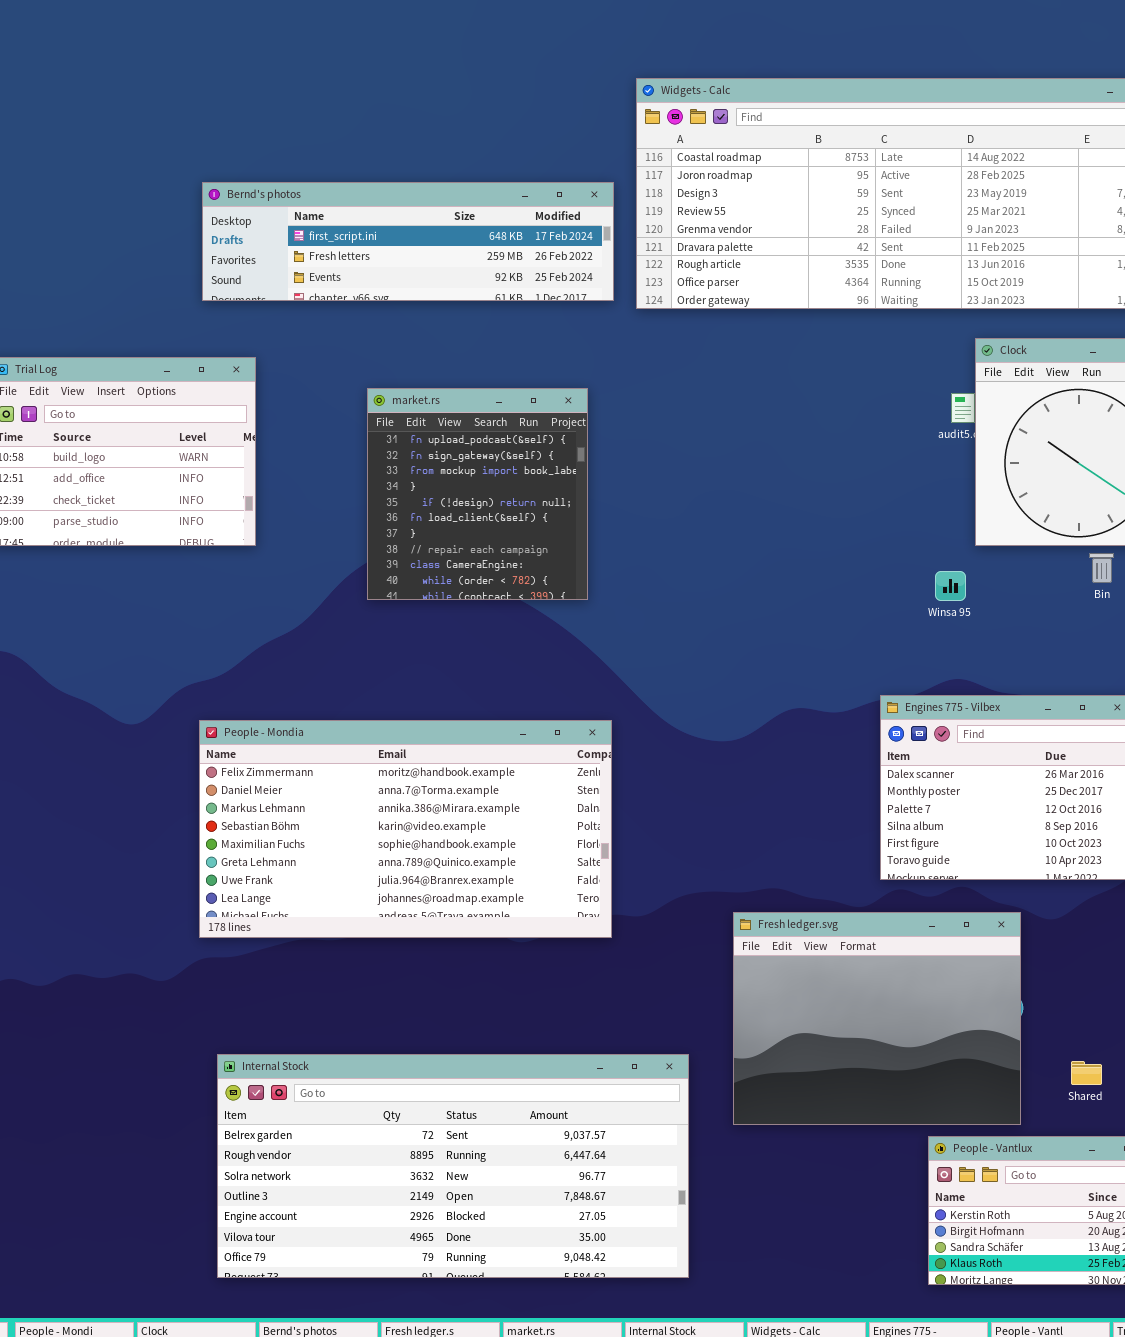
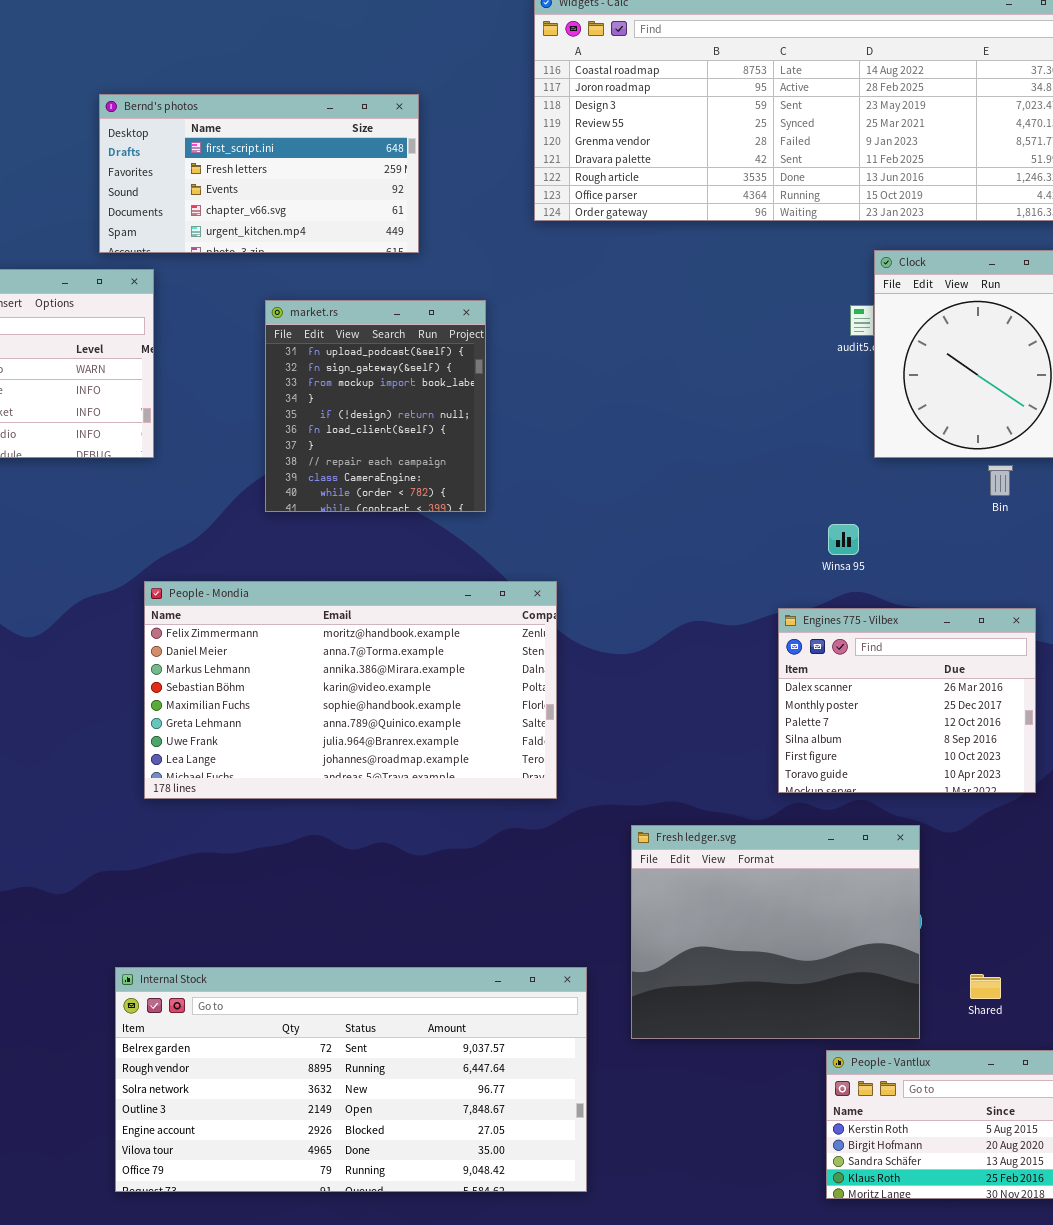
Bernd's photos: [202,182,614,301] -> [99,94,419,253], resized
Winsa 95: [935,571,966,601] -> [828,524,859,555], moved
People - Mondia: [199,720,612,938] -> [144,581,557,799], moved

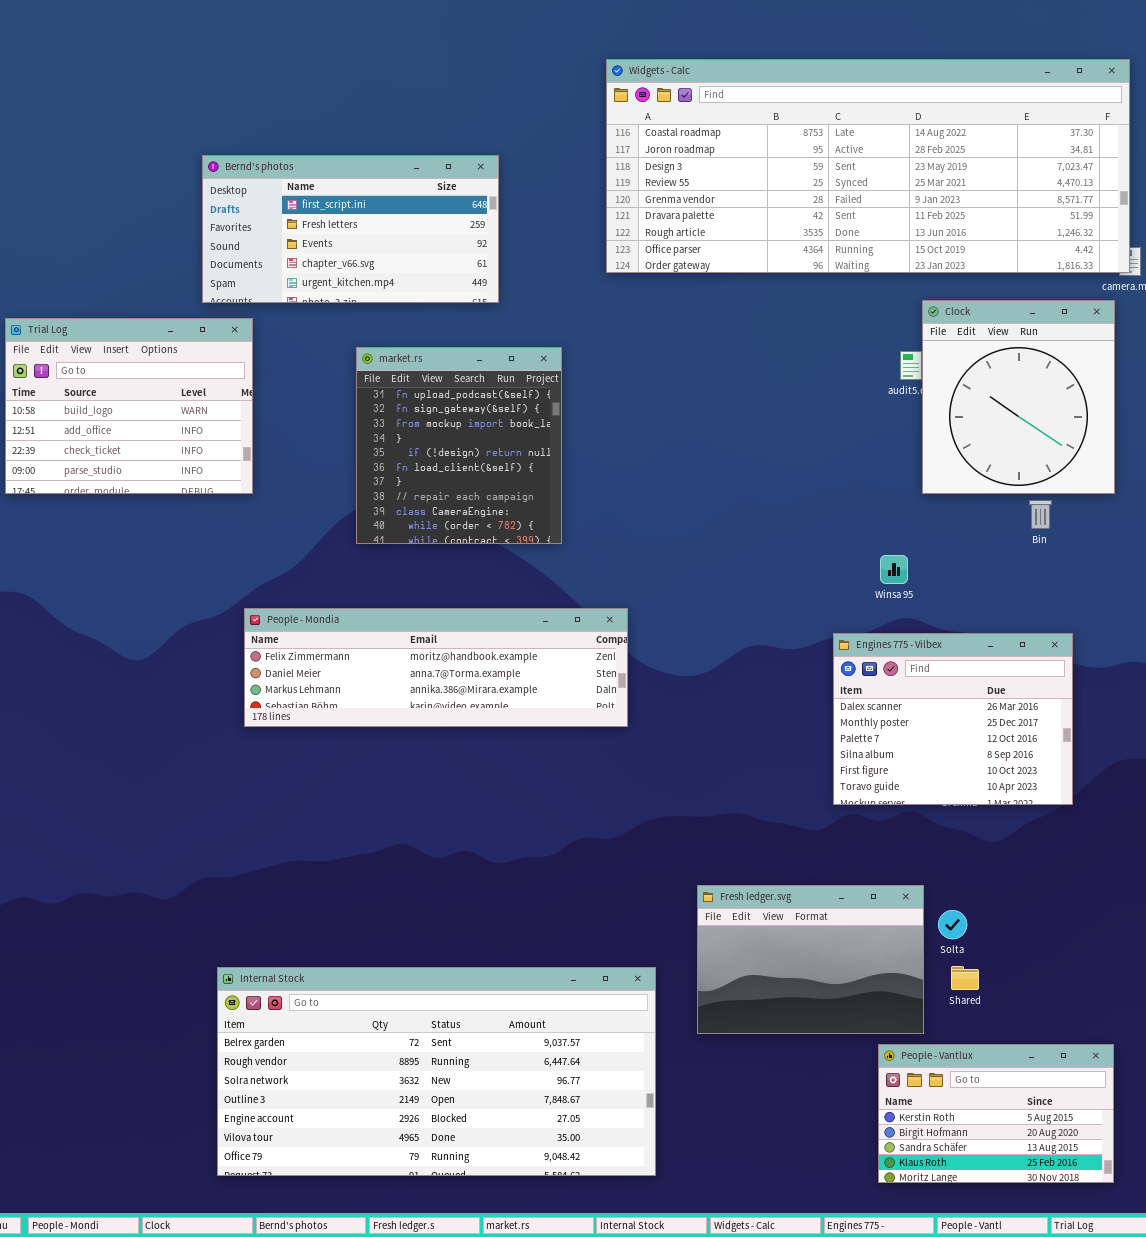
People - Mondia: [144,581,557,799] -> [244,608,628,727], resized
Fresh ledger.svg: [631,825,920,1039] -> [697,885,924,1034], resized
Shared: [970,974,1001,999] -> [951,966,979,990], moved

